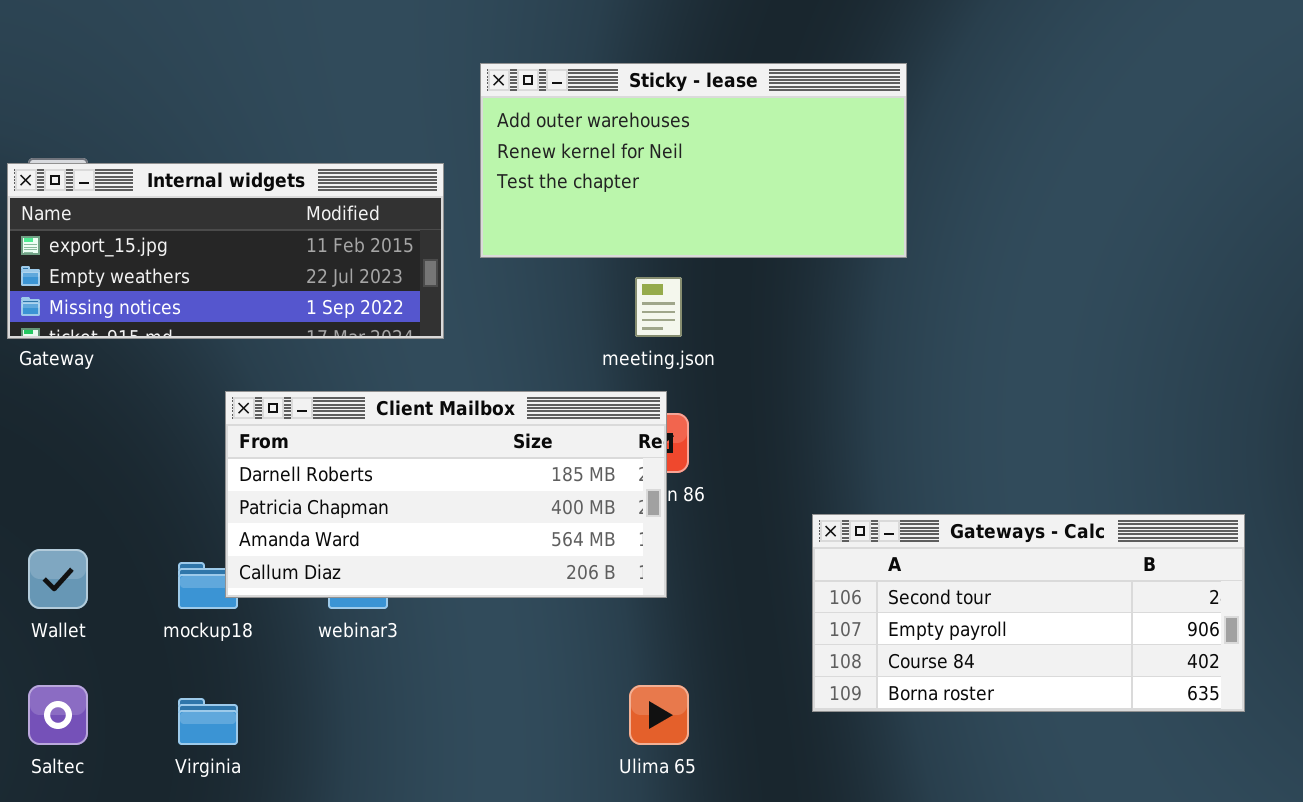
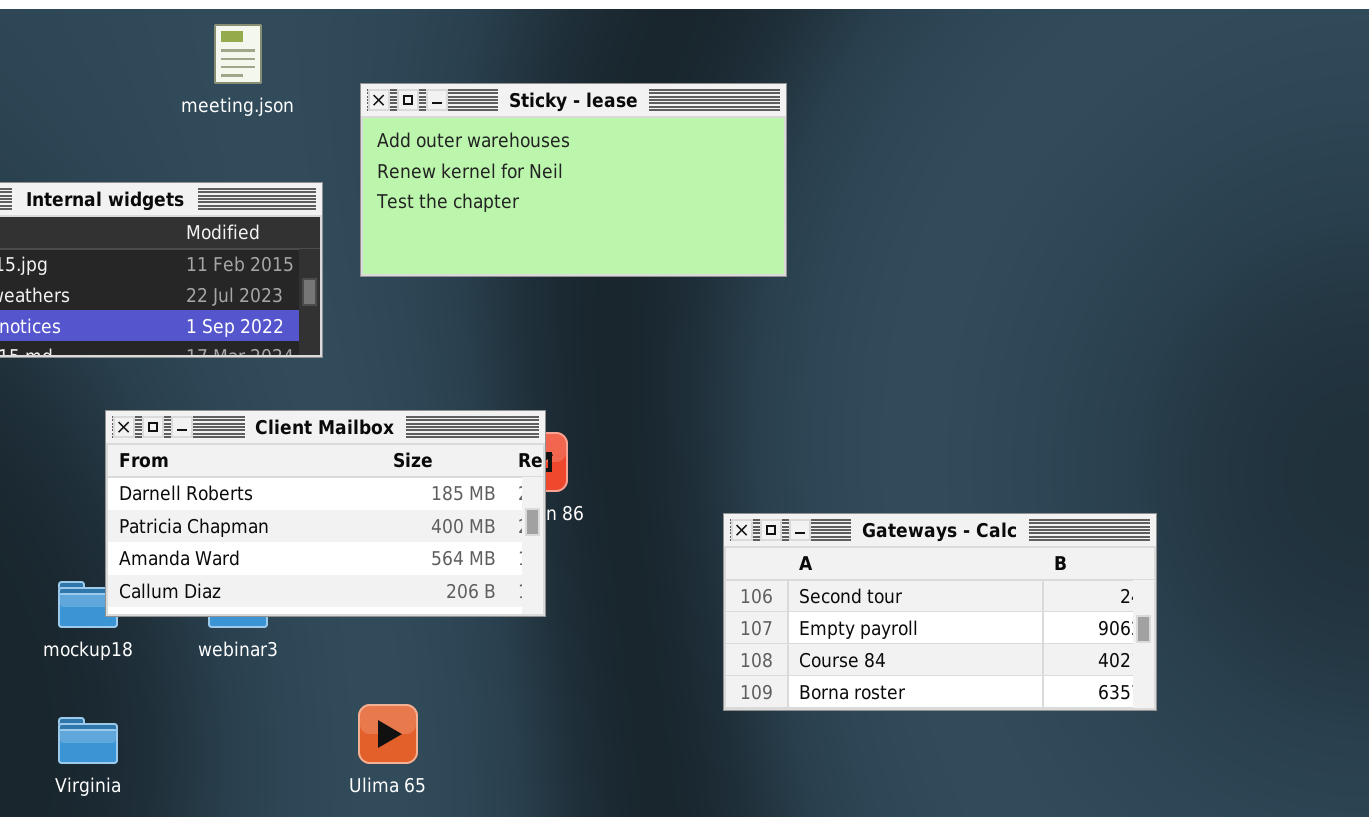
meeting.json: [635,277,682,337] -> [214,24,262,84], moved
Gateways - Calc: [812,514,1245,712] -> [723,513,1157,711], moved
Ulima 65: [629,685,689,745] -> [358,704,418,764], moved

